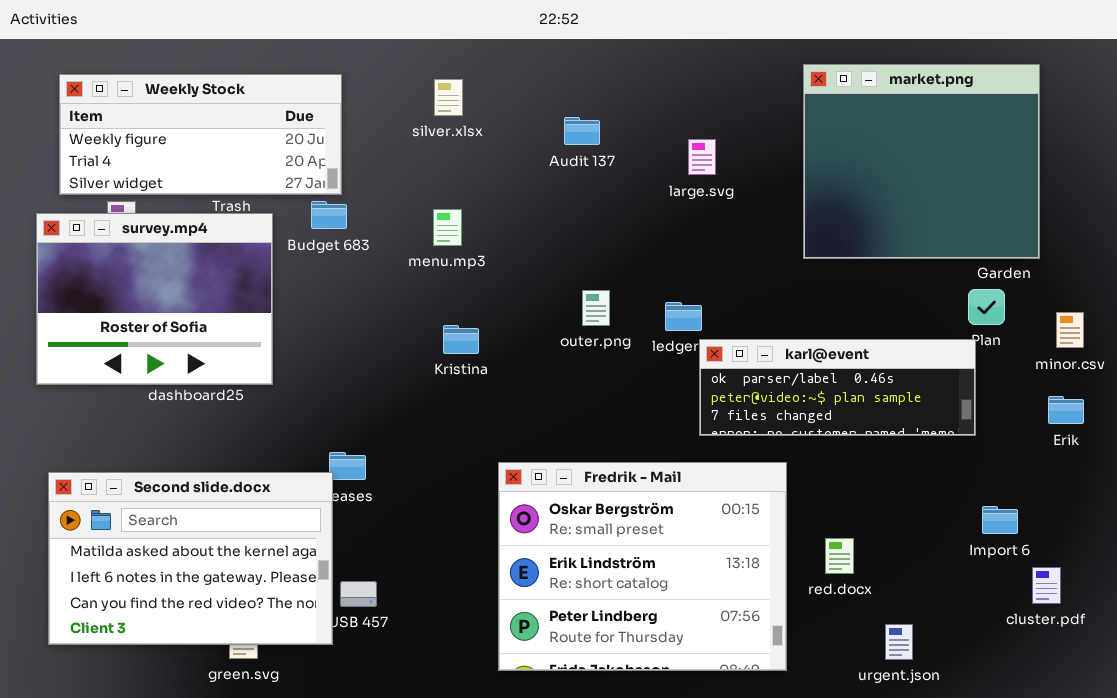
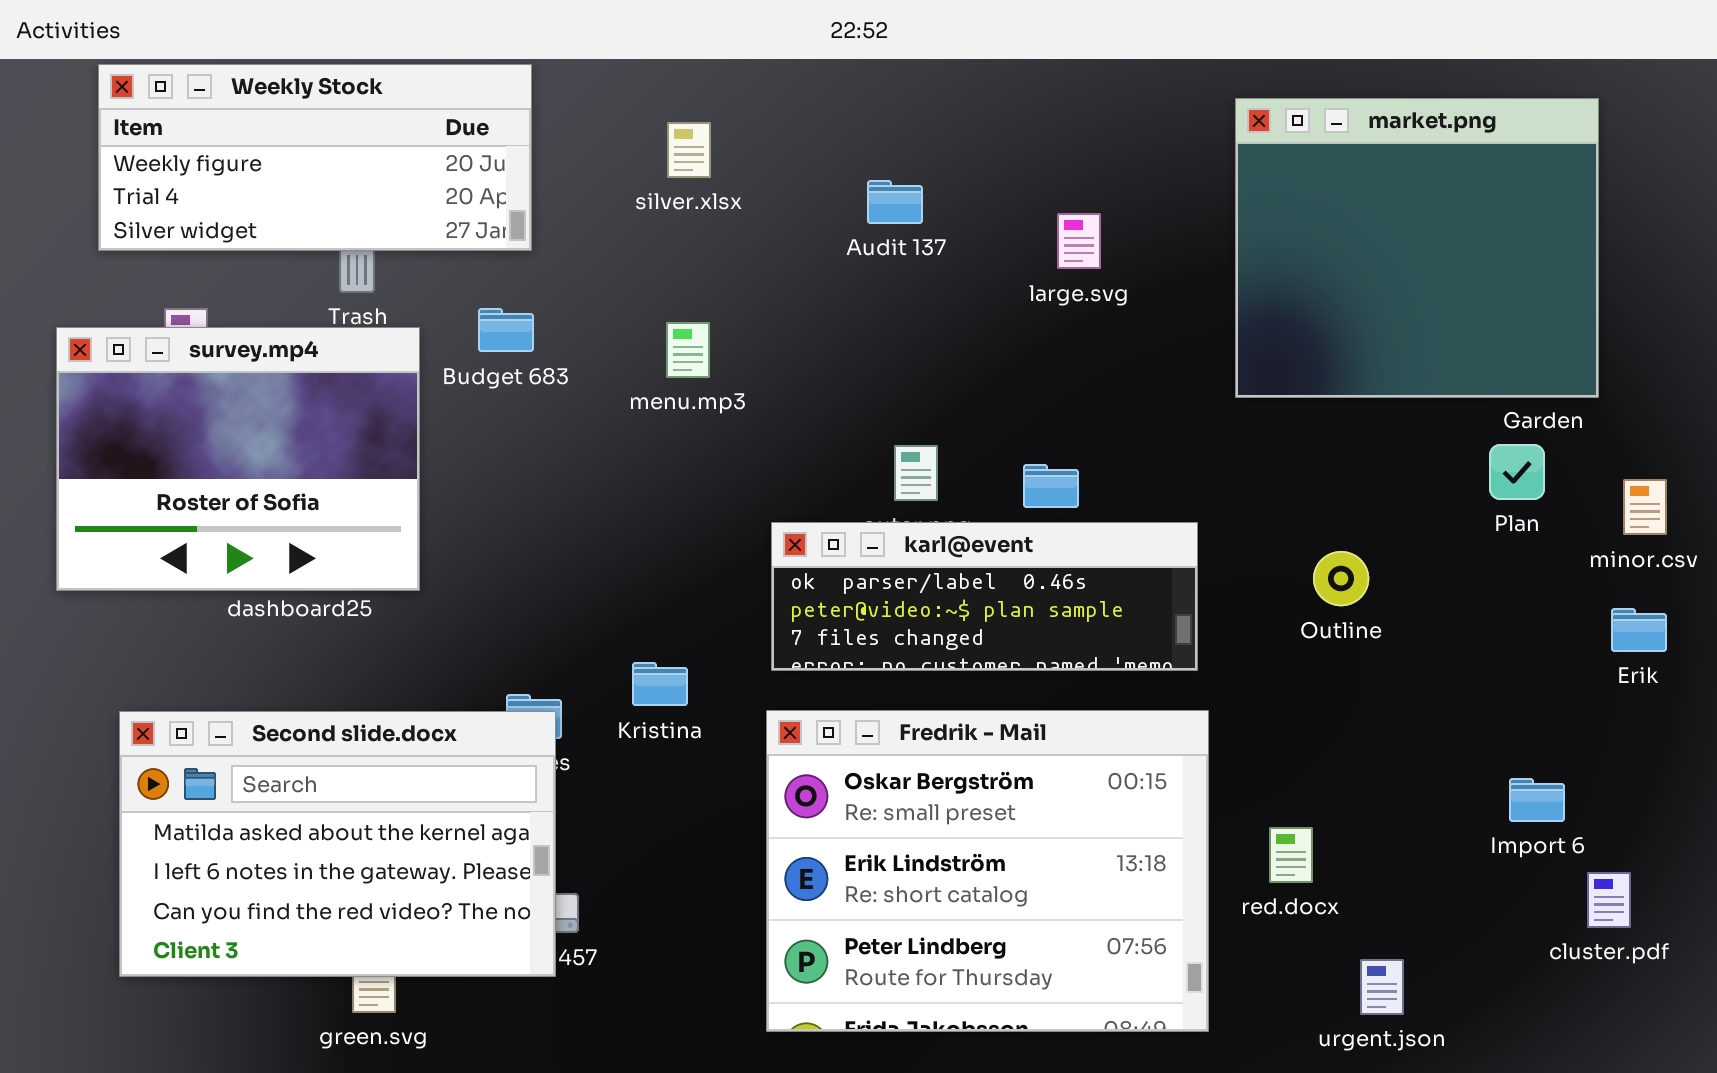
Weekly Stock: [59,74,342,195] -> [98,64,532,251], moved
Kristina: [443,325,479,354] -> [632,662,688,706], moved
karl@event: [699,339,976,436] -> [771,522,1198,671], moved
Second slide.docx: [48,472,333,645] -> [119,711,556,977], moved

